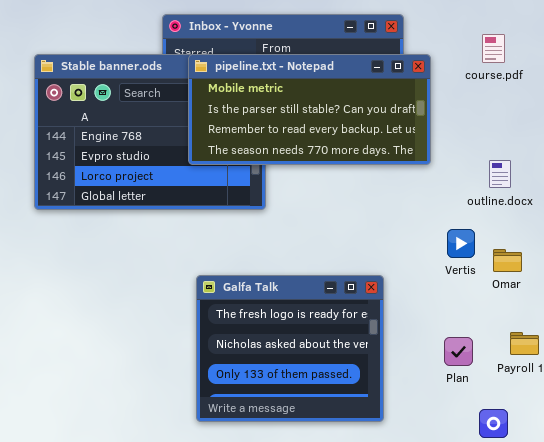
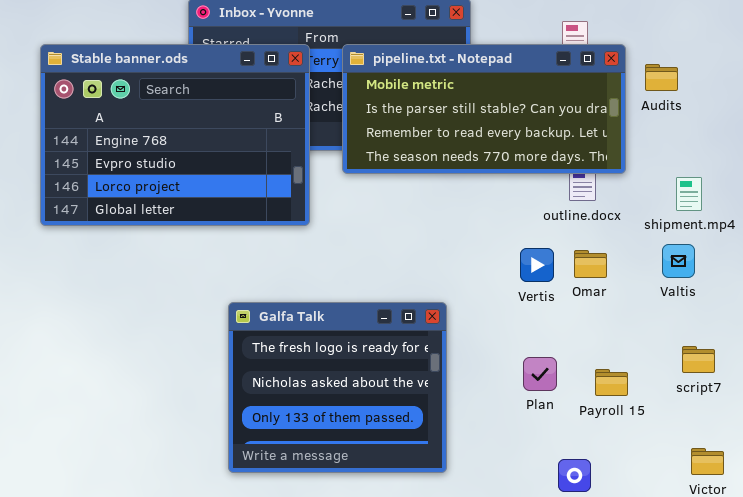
pipeline.txt - Notepad: [188,54,431,165] -> [342,44,626,174], moved
Omar: [493,249,522,272] -> [574,250,607,278], moved
Plan: [444,337,473,366] -> [523,357,557,391], moved

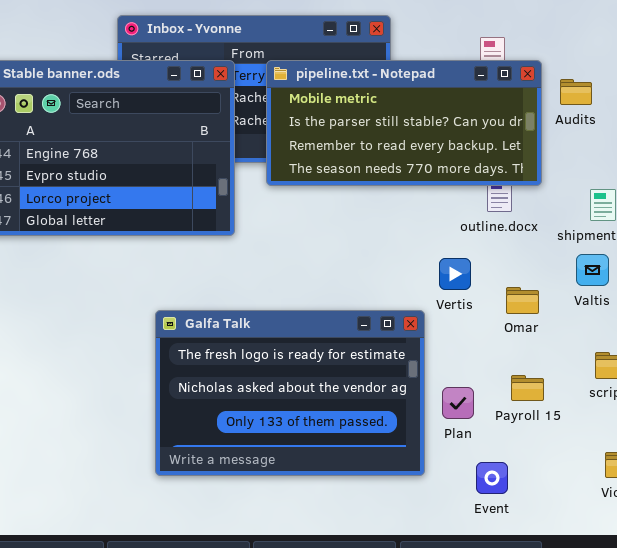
Omar: [574,250,607,278] -> [506,287,539,314], moved
Galfa Talk: [228,302,447,473] -> [155,310,425,476], resized
Plan: [523,357,557,391] -> [442,387,474,419], moved

